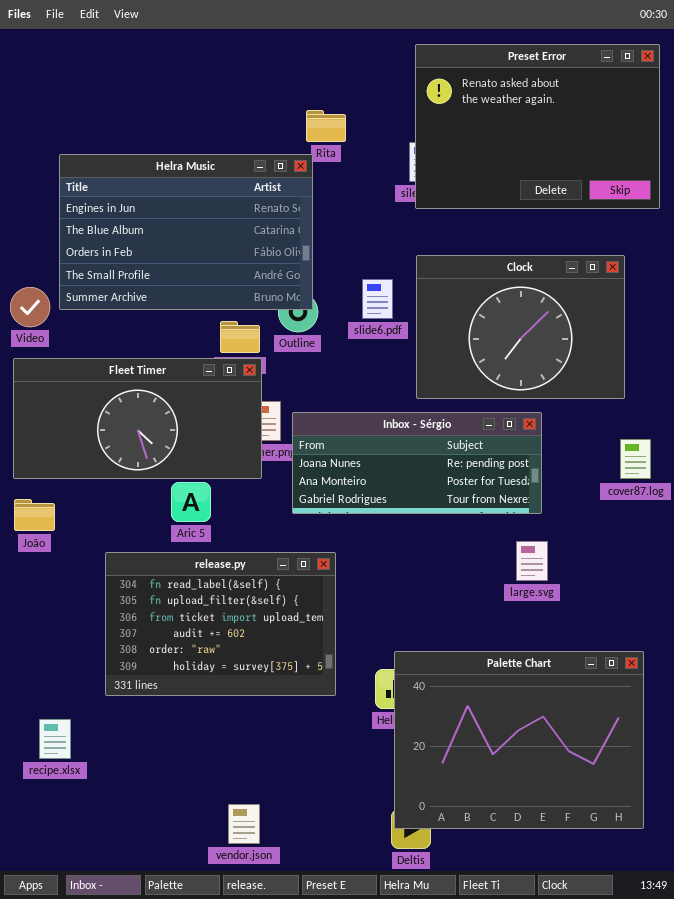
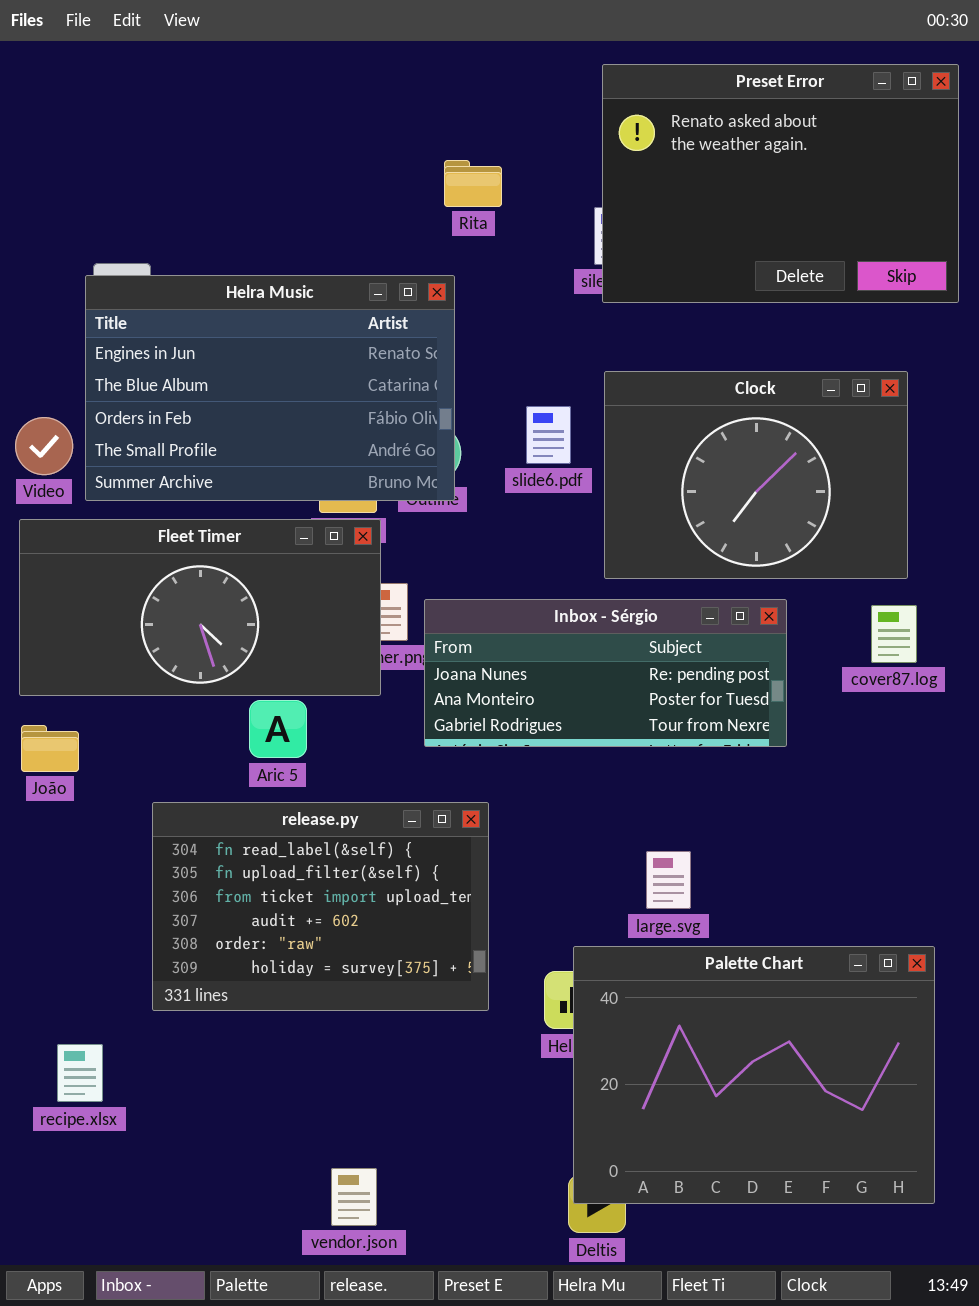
Helra Music: [59,154,313,310] -> [85,275,455,501], moved
cover87.log: [620,439,651,479] -> [871,605,917,663], moved
large.svg: [516,541,548,581] -> [646,851,691,909], moved

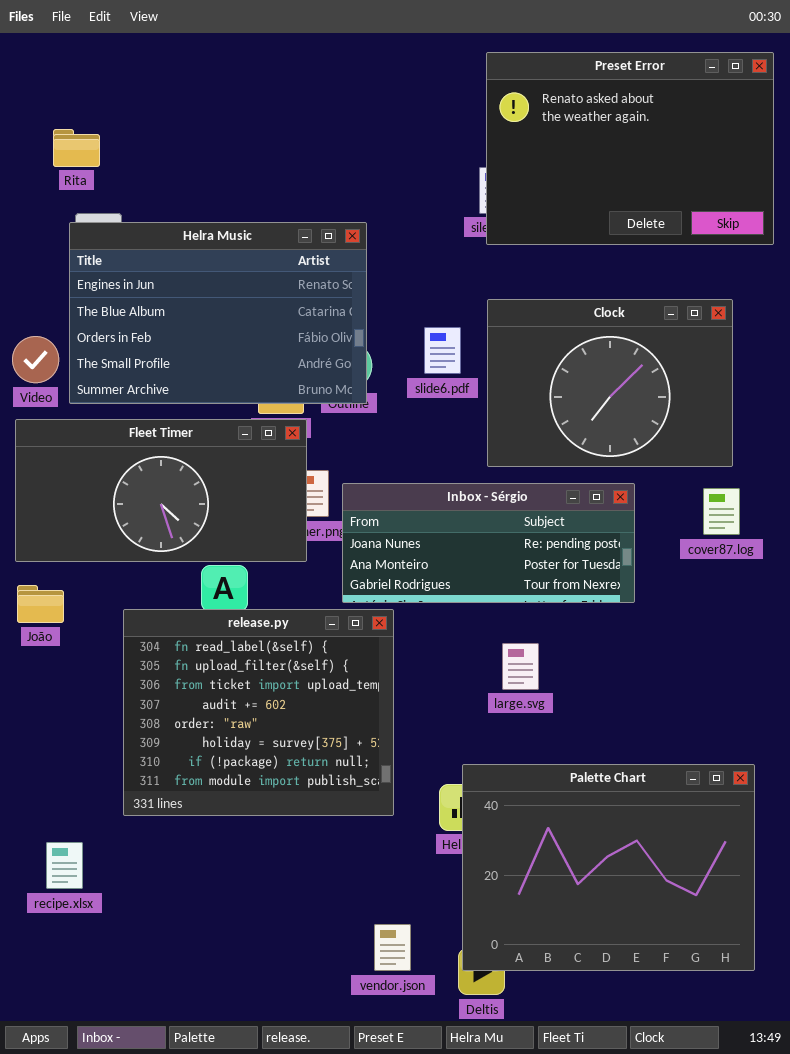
Rita: [444,160,502,207] -> [53,129,100,167], moved
release.py: [152,802,489,1011] -> [123,609,394,816], resized
large.svg: [646,851,691,909] -> [502,643,539,690], moved
vendor.json: [331,1168,377,1226] -> [374,924,411,971], moved

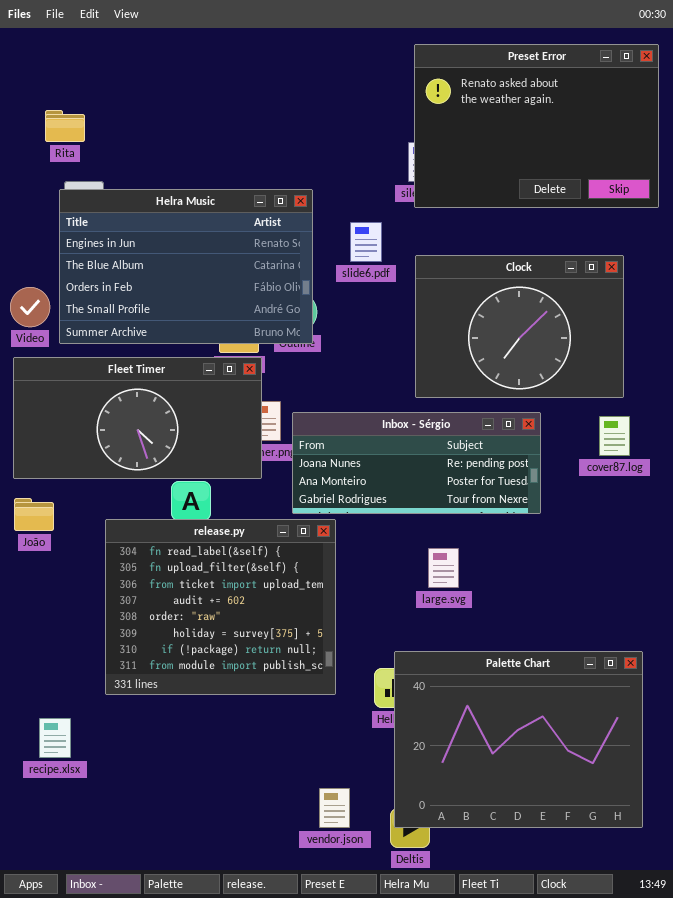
slide6.pdf: [424,327,461,374] -> [350,222,382,262], moved

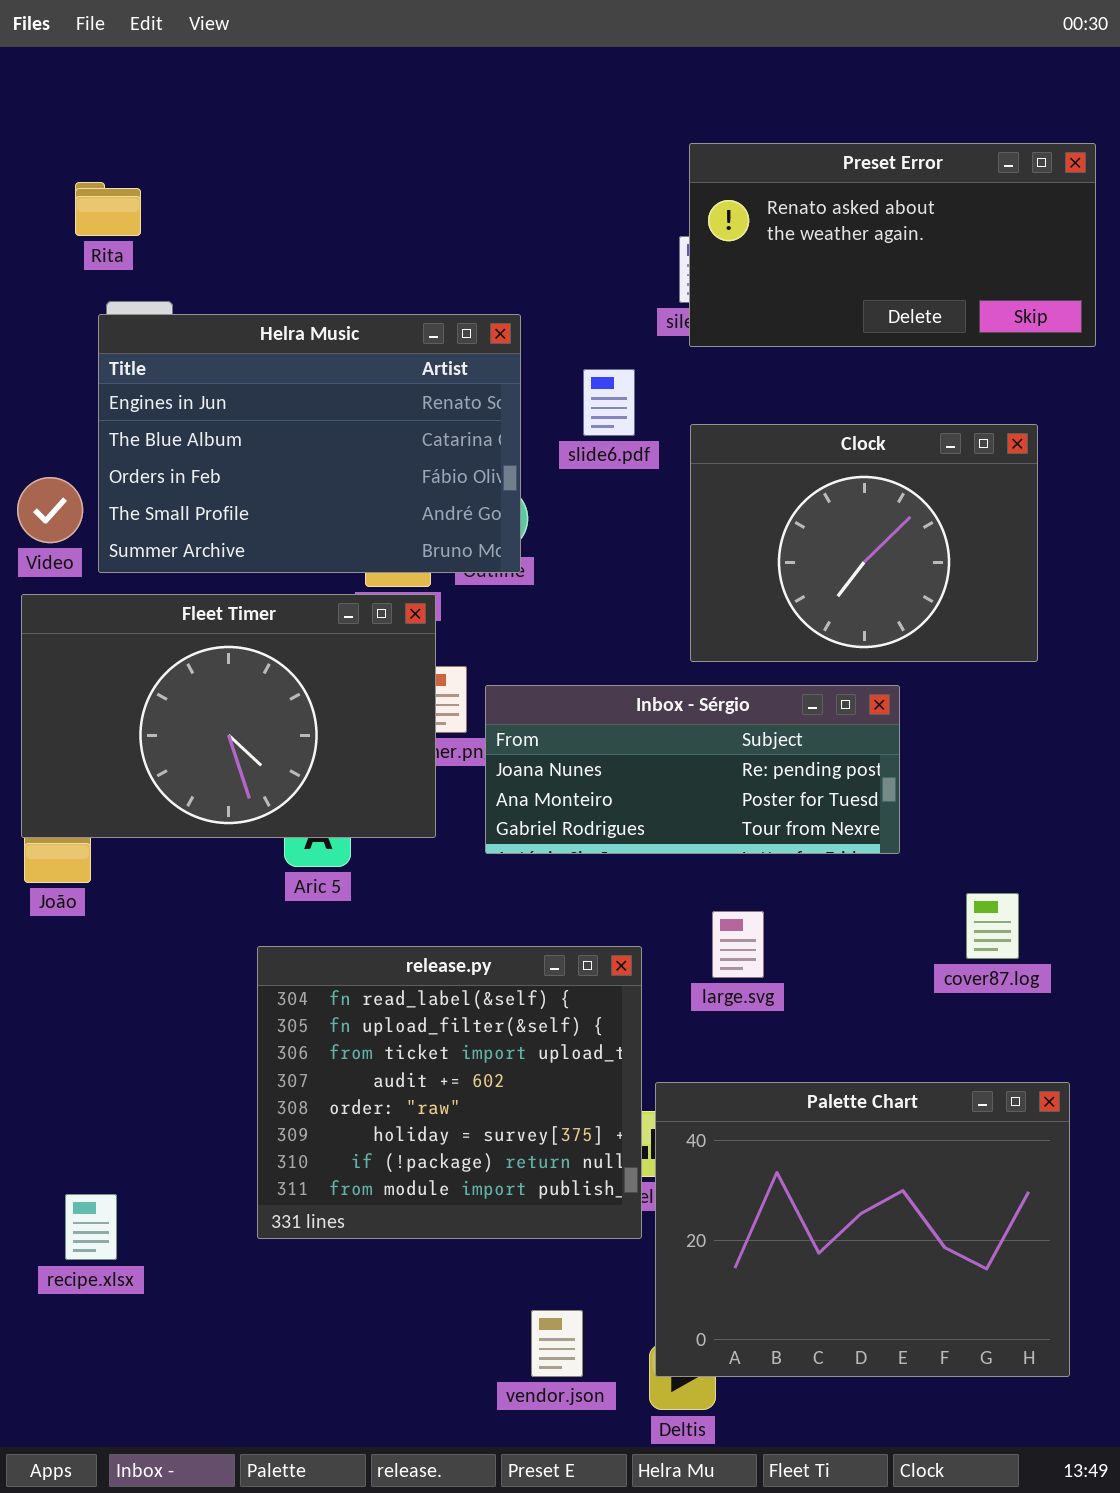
Preset Error: [414,44,659,208] -> [689,143,1096,347], resized
Fleet Timer: [13,357,262,479] -> [21,594,436,838], resized
cover87.log: [599,416,630,456] -> [966,893,1019,959], moved
release.py: [105,519,336,695] -> [257,946,642,1239], moved

